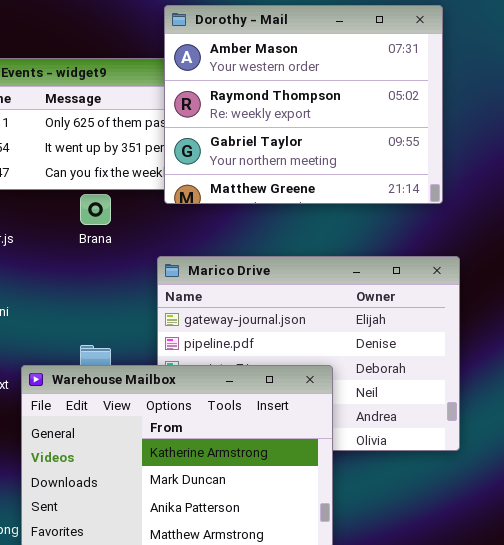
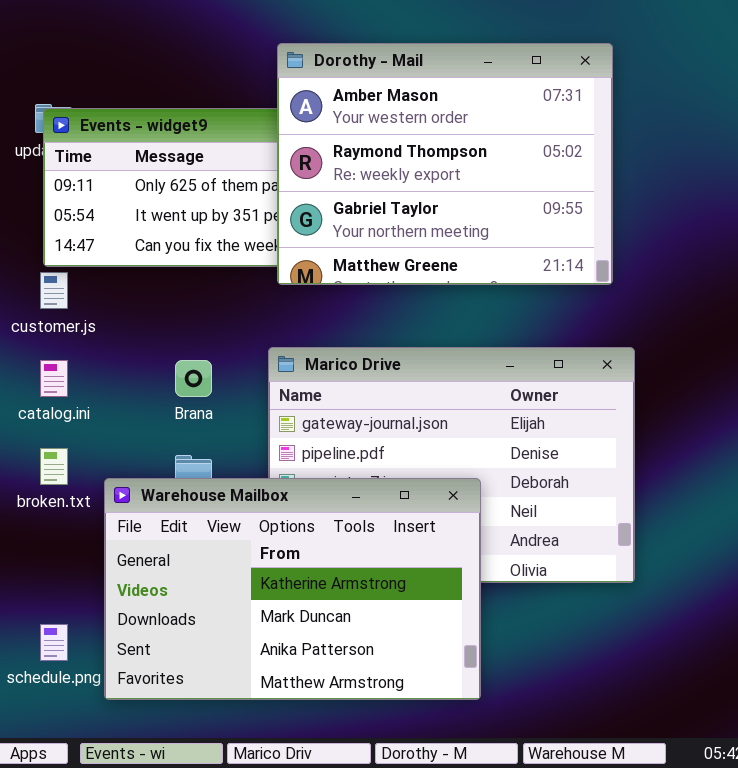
Brana: [80,194,111,225] -> [175,360,212,397], moved

